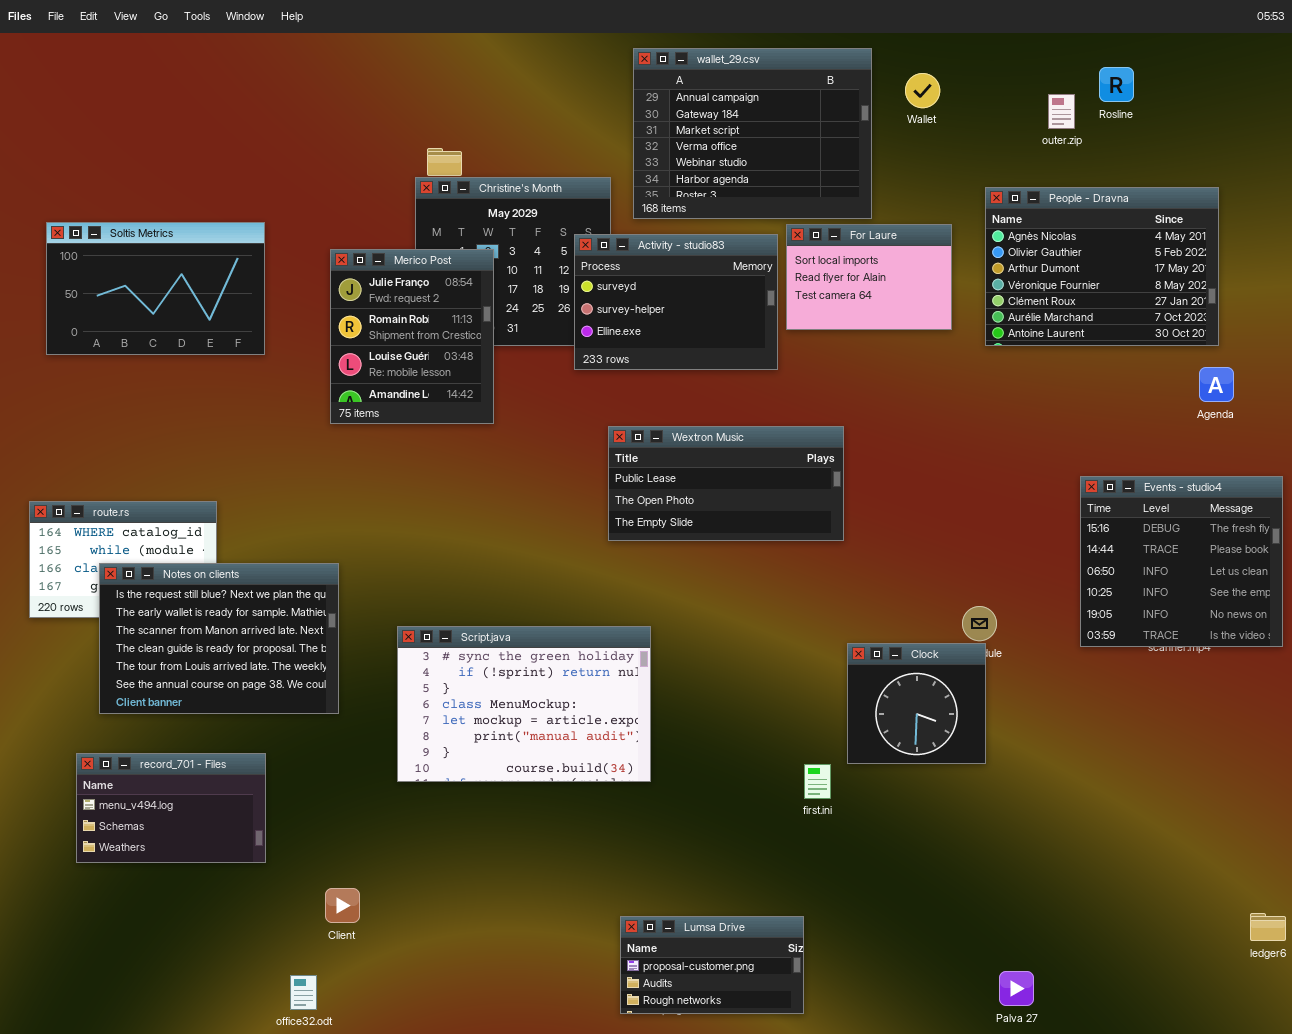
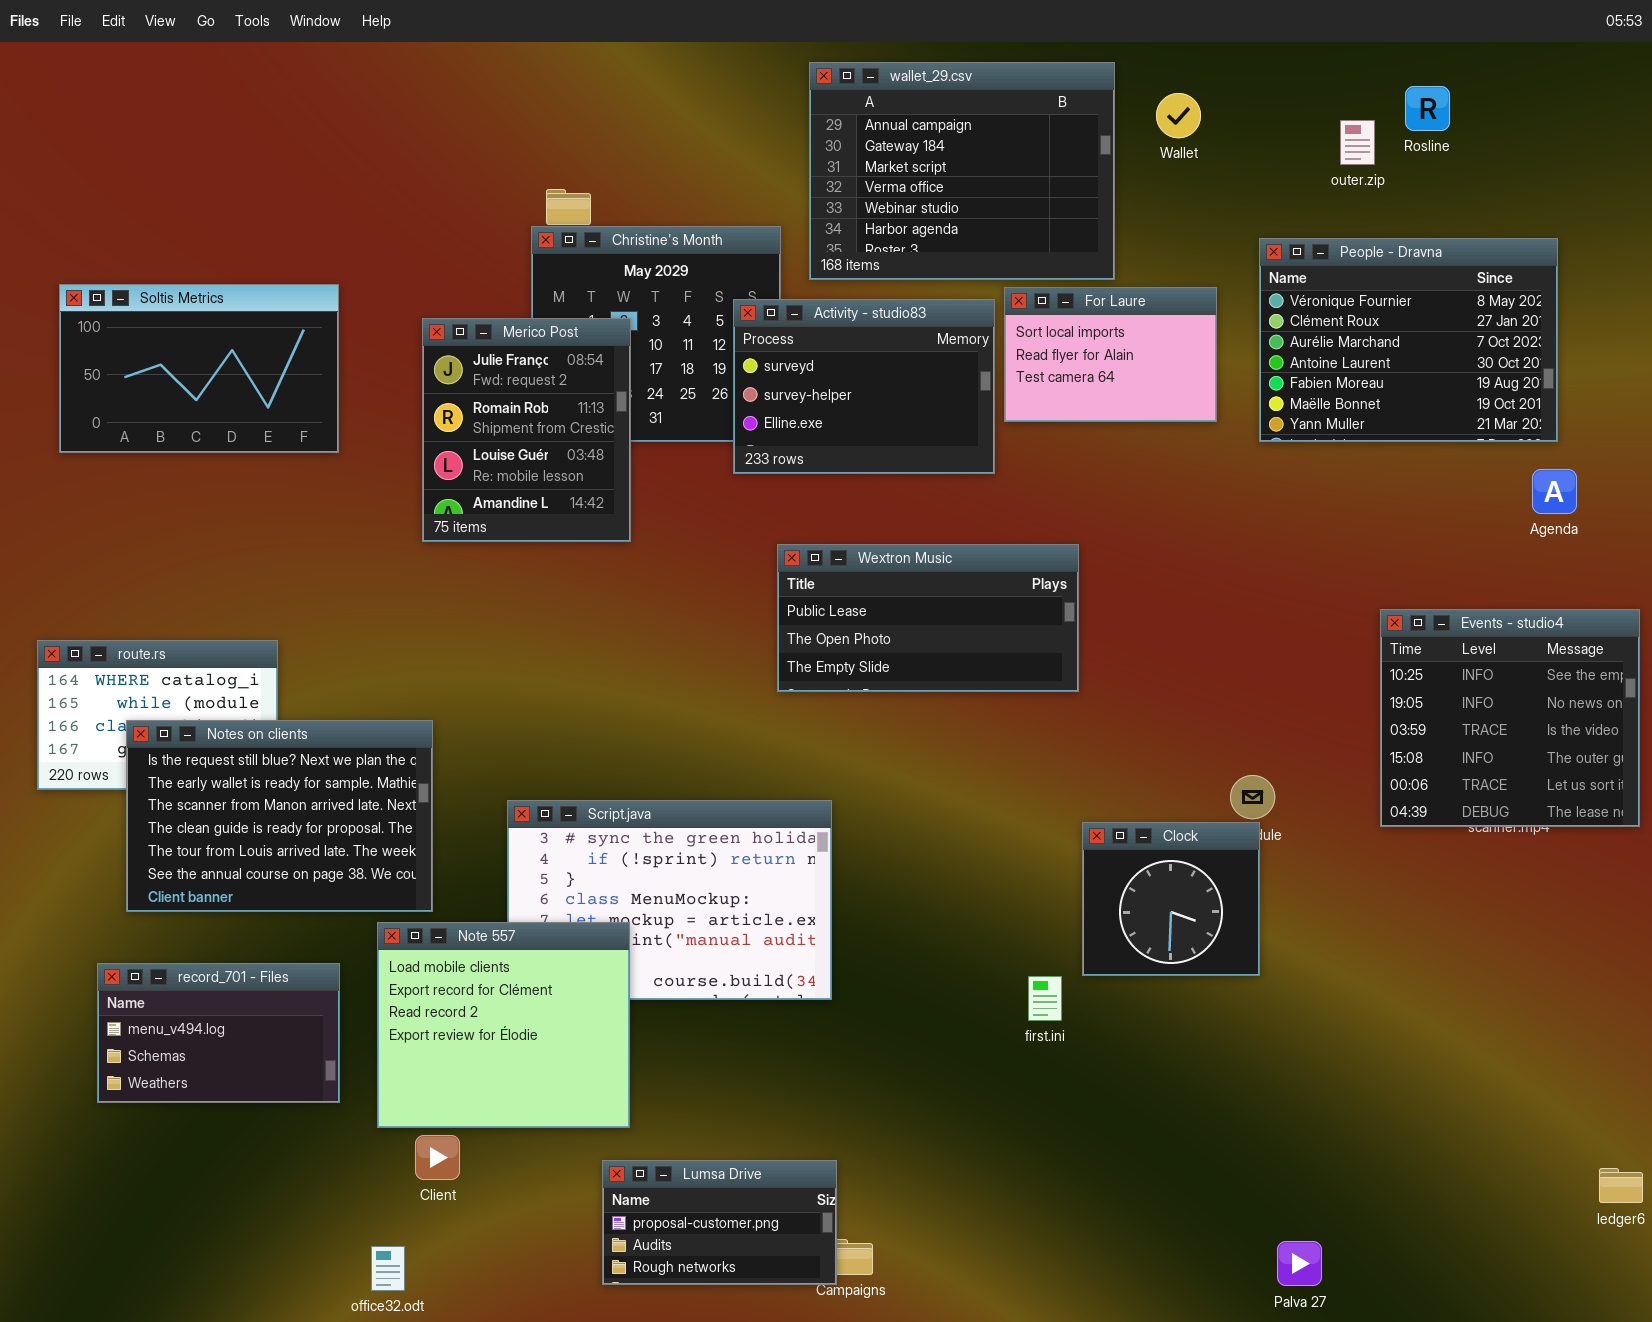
People - Dravna: [985,187,1219,346] -> [1259,238,1558,442], scrolled down 3 rows
Events - studio4: [1080,476,1283,647] -> [1380,609,1640,827], scrolled down 3 rows
Note 557: none -> [377,922,630,1128], opened
Lumsa Drive: [620,916,804,1014] -> [602,1160,837,1285], moved

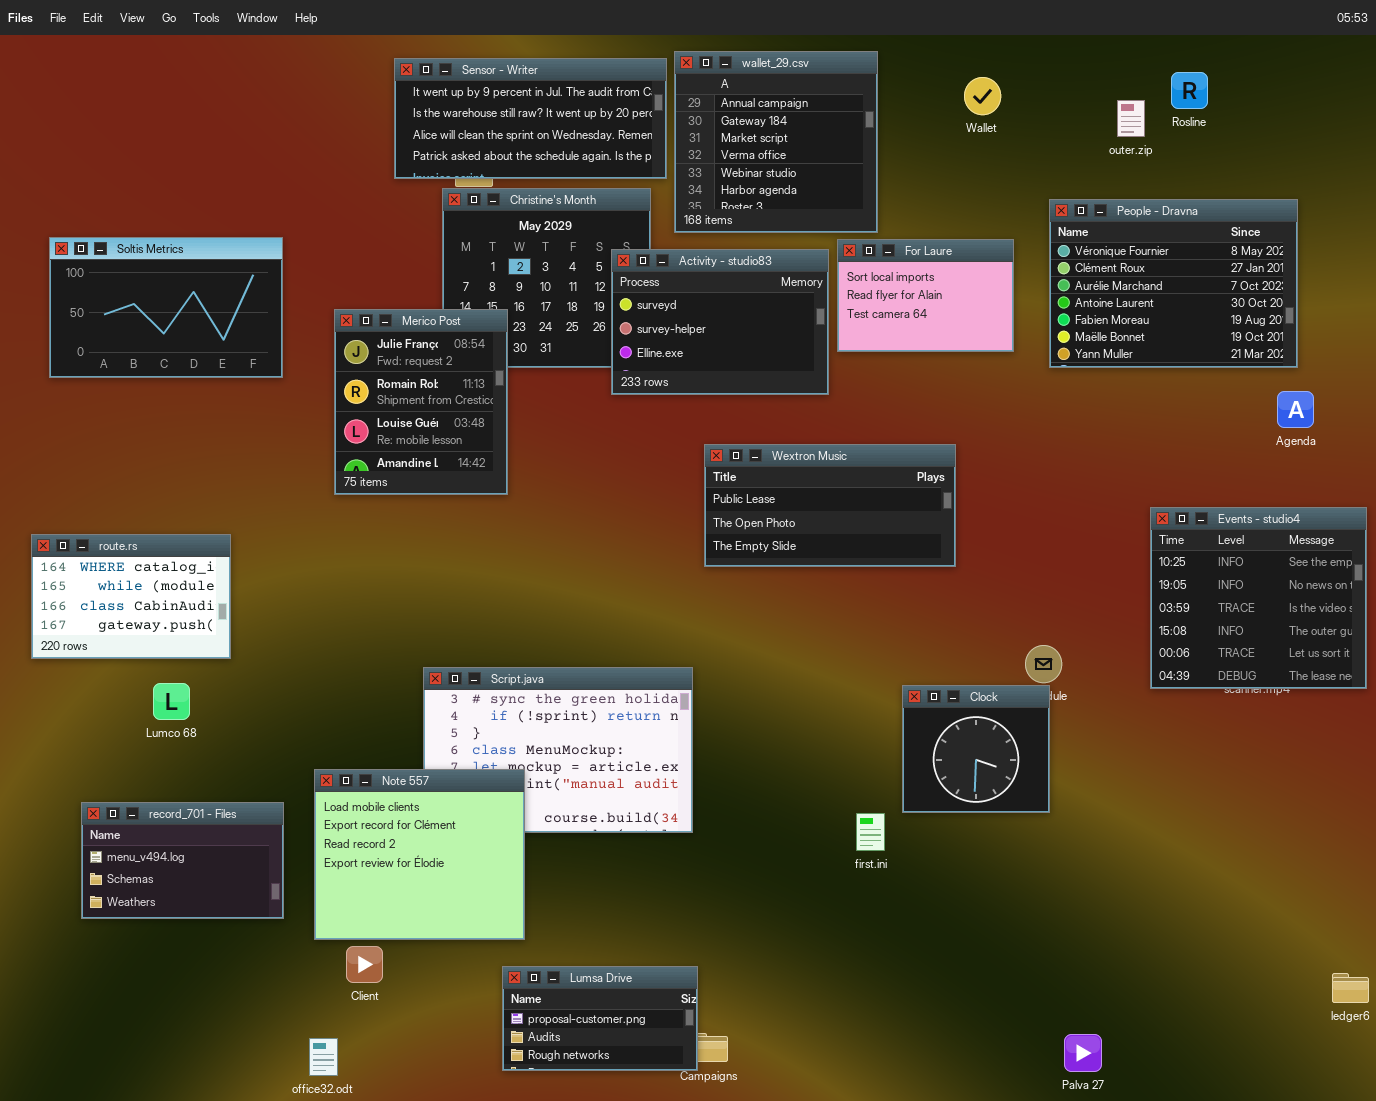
wallet_29.csv: [809,62,1115,280] -> [674,51,878,233], resized
Sensor - Writer: none -> [394,58,667,179], opened
Merico Post: [422,318,631,542] -> [334,309,508,495], moved
Wextron Music: [777,544,1079,692] -> [704,444,956,567], moved
Notes on clients: [126,720,433,912] -> none, closed

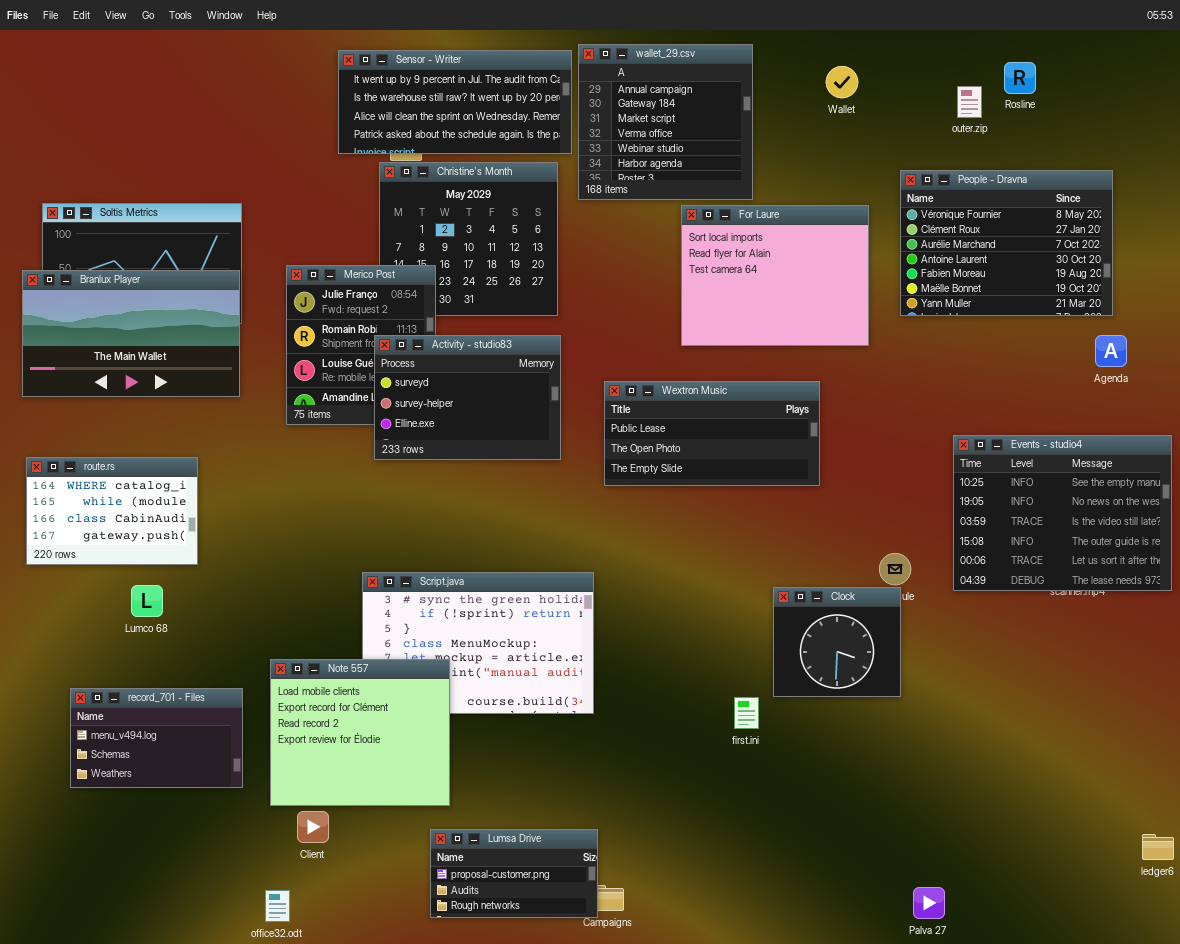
For Laure: [837,239,1014,352] -> [681,205,869,346], resized
Activity - studio83: [611,249,829,395] -> [374,335,561,460], moved
Branlux Player: none -> [22,270,240,397], opened
Events - studio4: [1150,507,1367,689] -> [953,435,1172,591], resized

